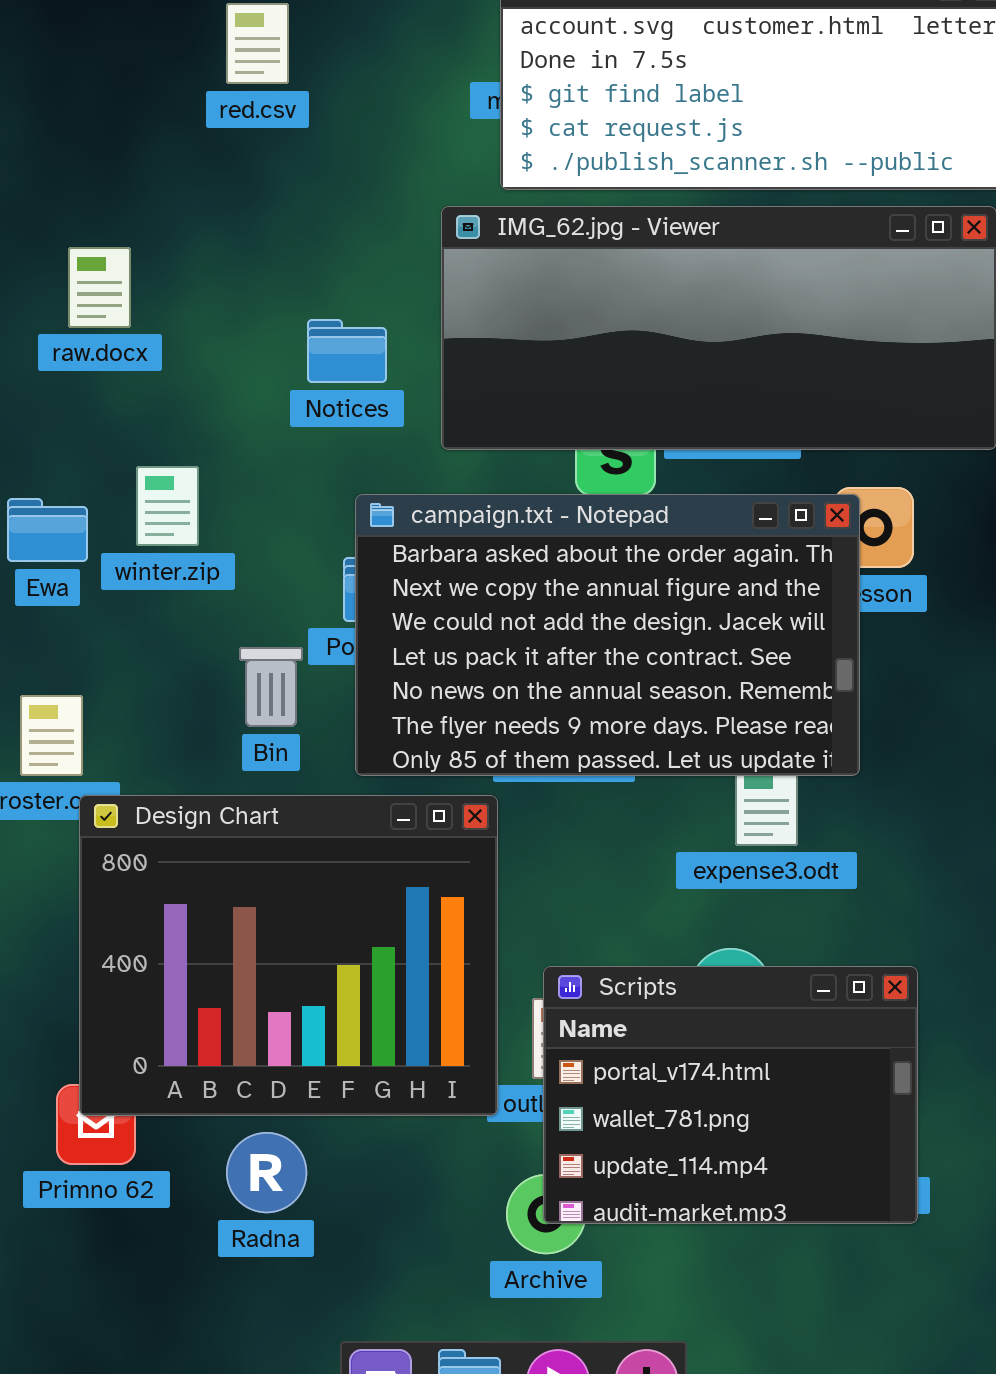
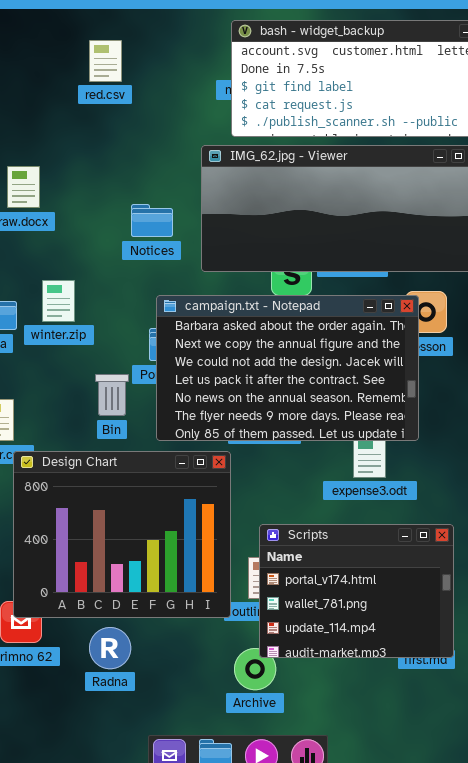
Scripts: [543,966,918,1224] -> [259,524,454,658], moved

